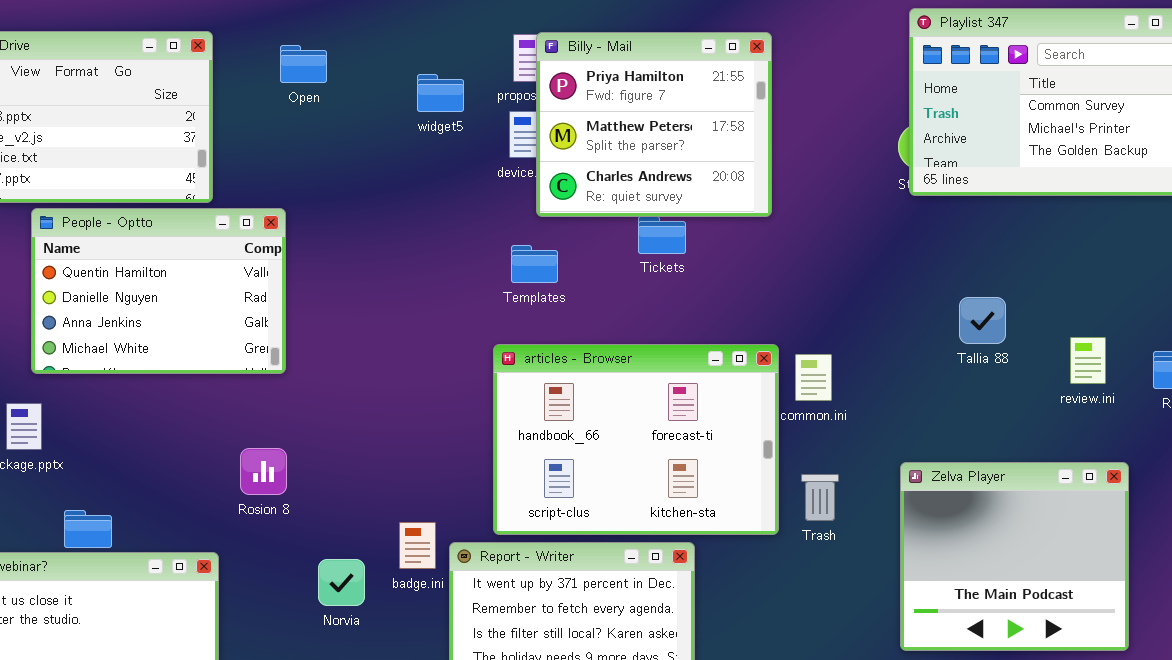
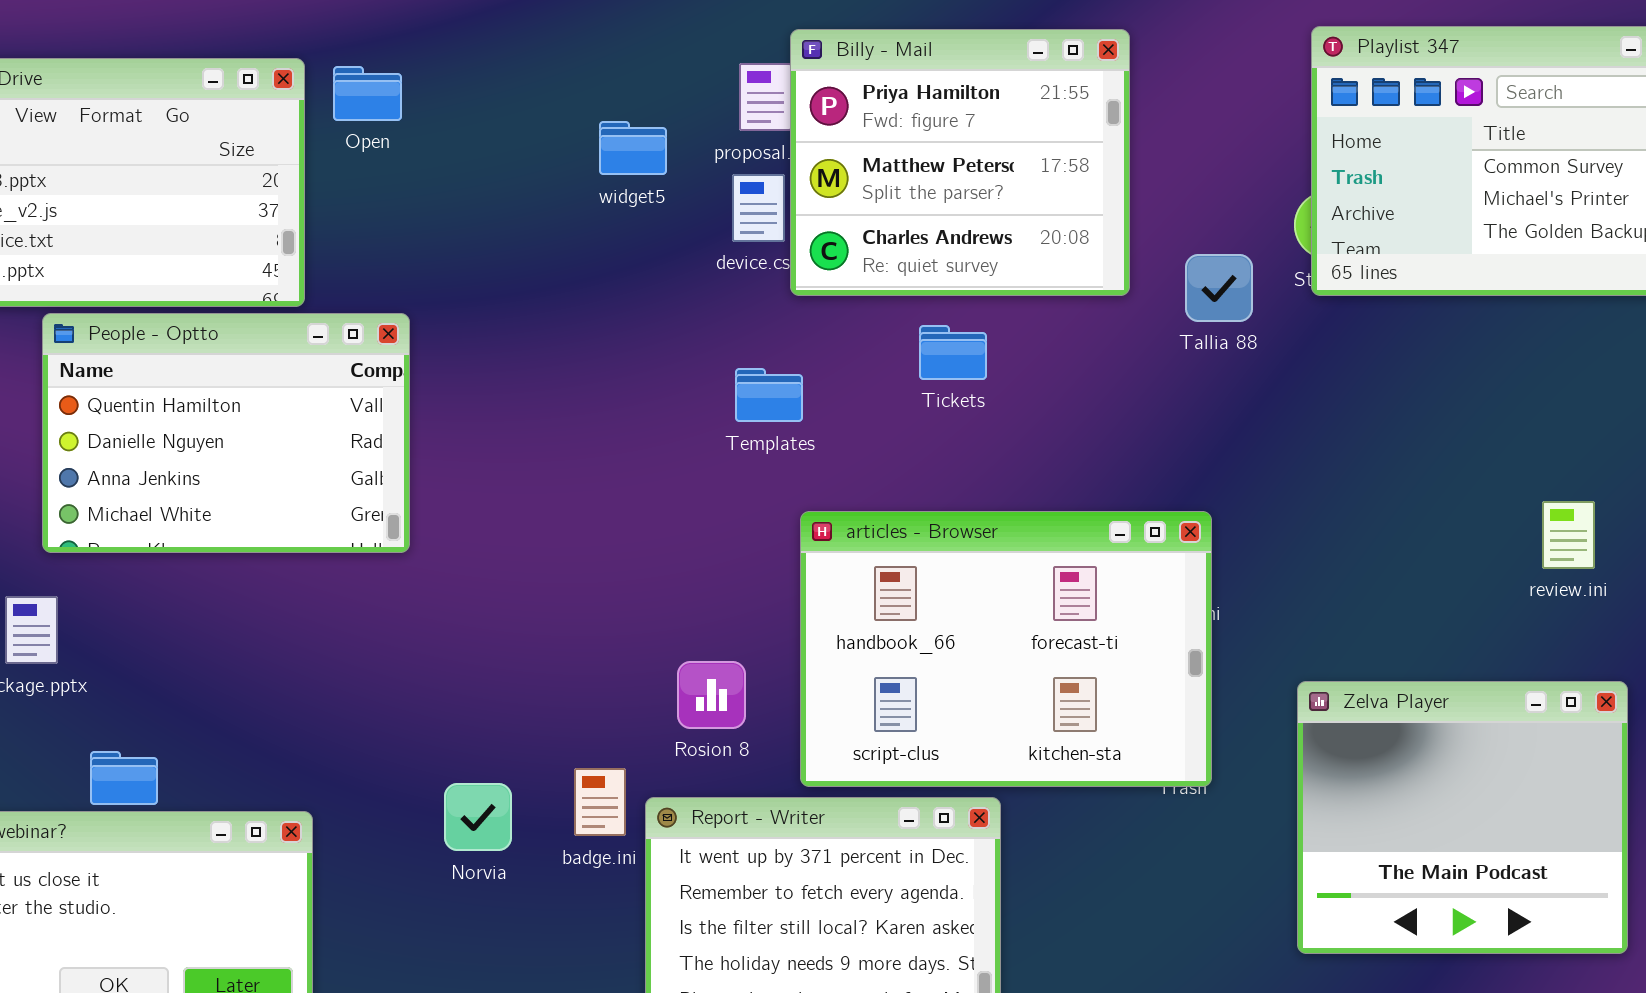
Billy - Mail: [536,32,772,217] -> [790,29,1130,296], moved
Open: [280,45,327,83] -> [333,66,402,121], moved
Tallia 88: [959,297,1006,344] -> [1185,254,1253,322], moved
articles - Browser: [493,344,779,535] -> [800,511,1212,787], moved
Rosion 8: [240,448,287,495] -> [677,661,746,729], moved
Norvia: [318,559,365,606] -> [444,783,512,851], moved

